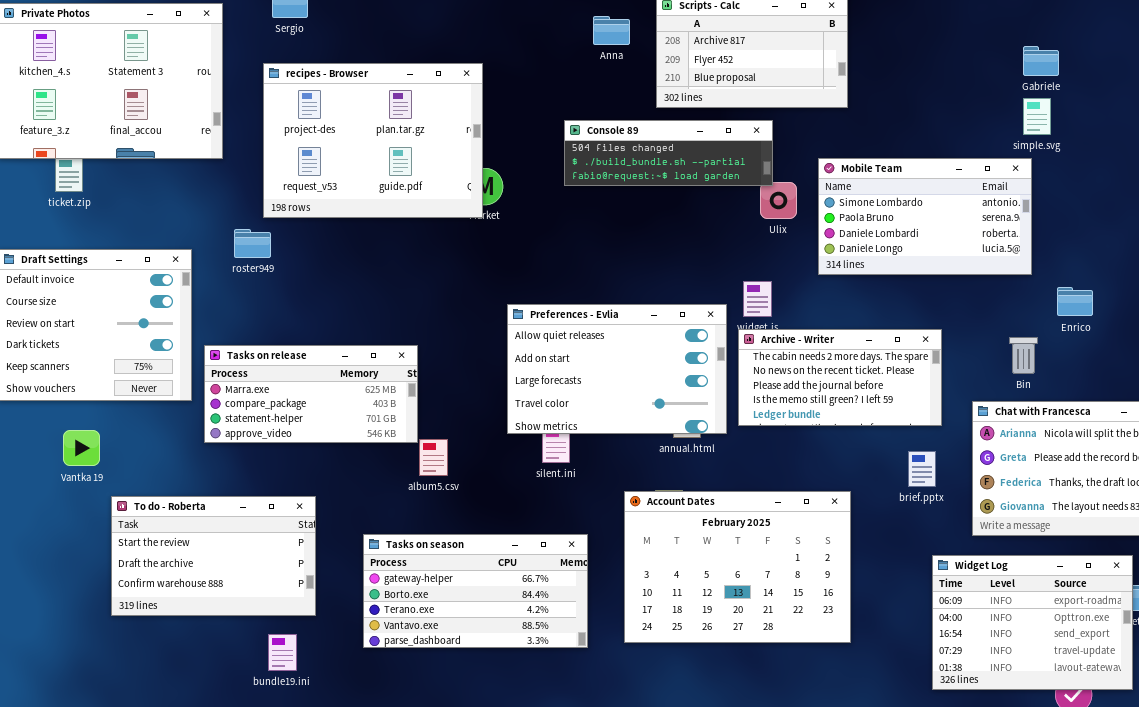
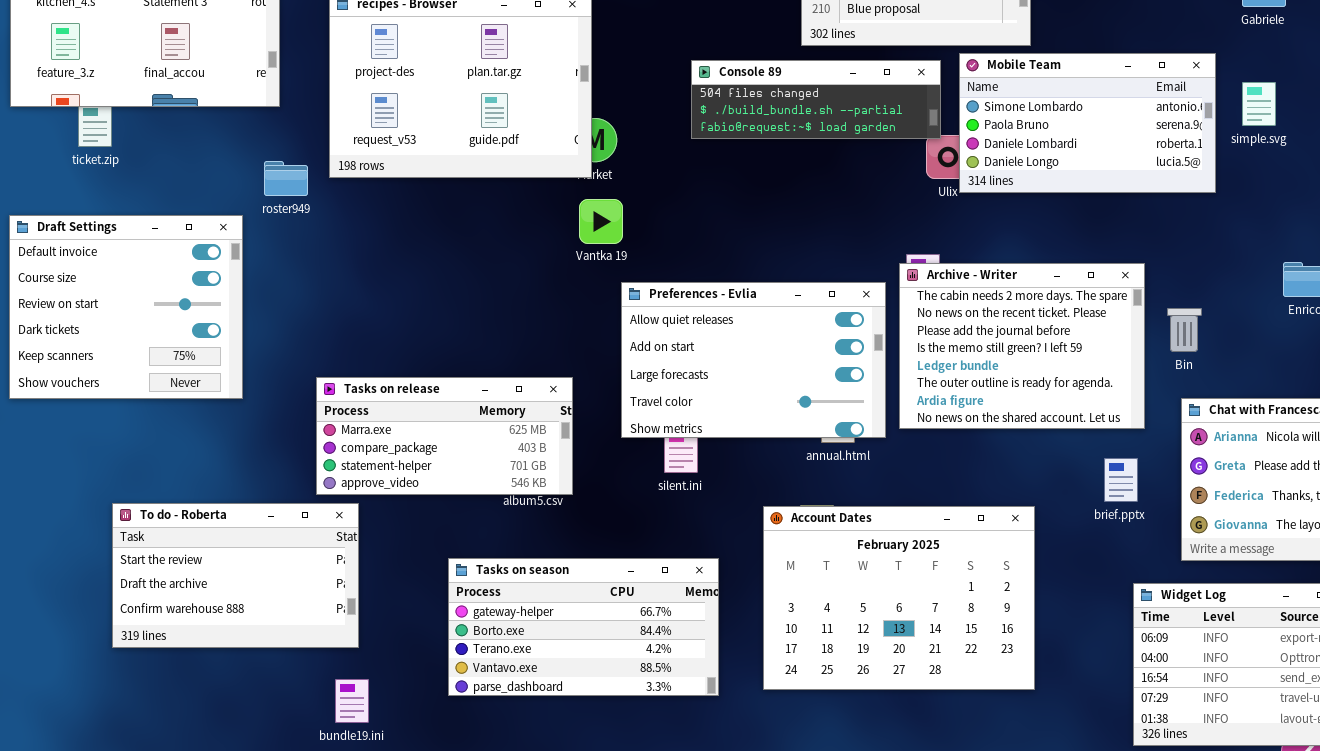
simple.svg: [1023,98,1051,135] -> [1242,82,1276,126], moved
Mobile Team: [818,158,1032,275] -> [959,53,1216,193], moved
roster949: [234,229,271,258] -> [264,161,308,196], moved
Archive - Writer: [738,329,942,426] -> [899,263,1145,429], resized
Bin: [1009,337,1038,374] -> [1167,308,1202,352], moved
Tasks on release: [204,345,418,443] -> [316,377,573,495], moved
Vantka 19: [63,430,100,466] -> [579,199,623,244], moved
To do - Roberta: [111,496,316,616] -> [112,503,359,648], moved

